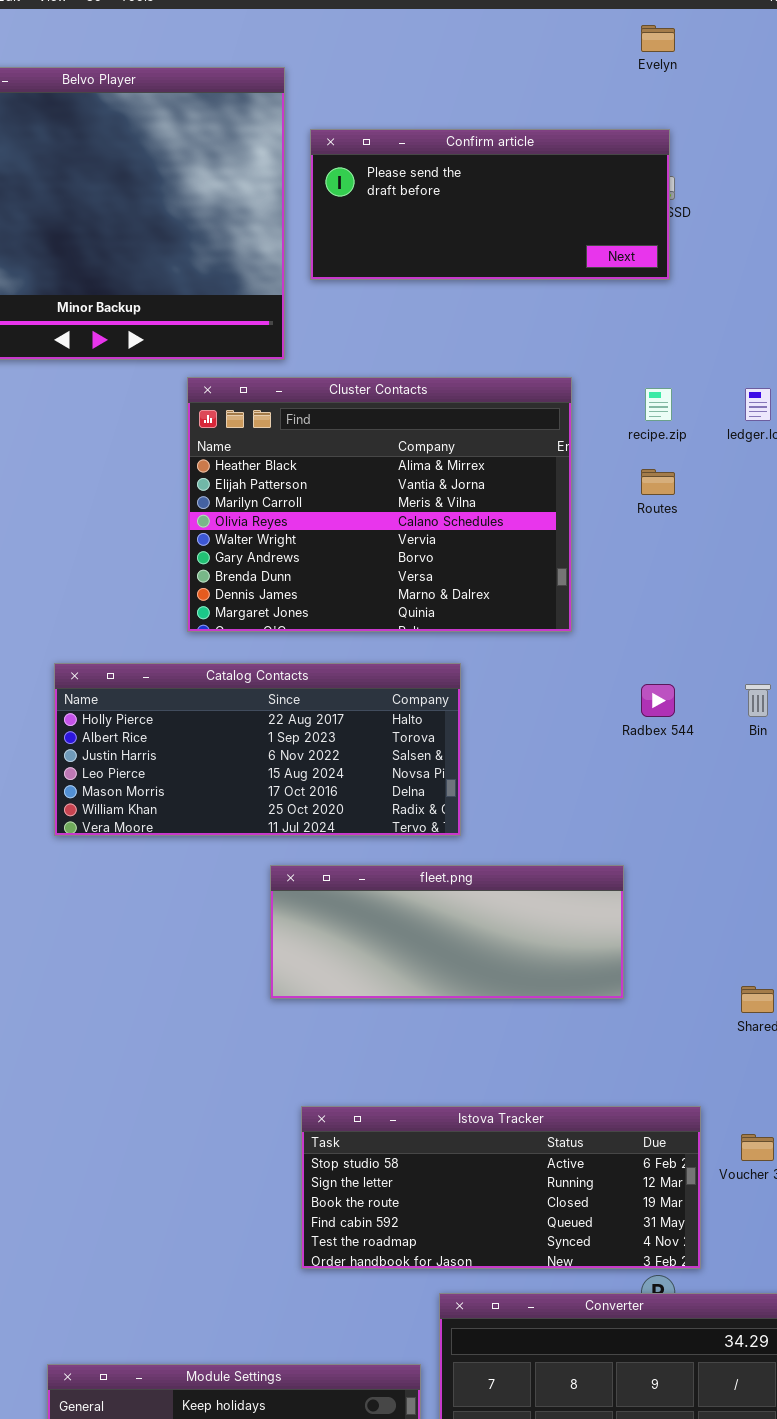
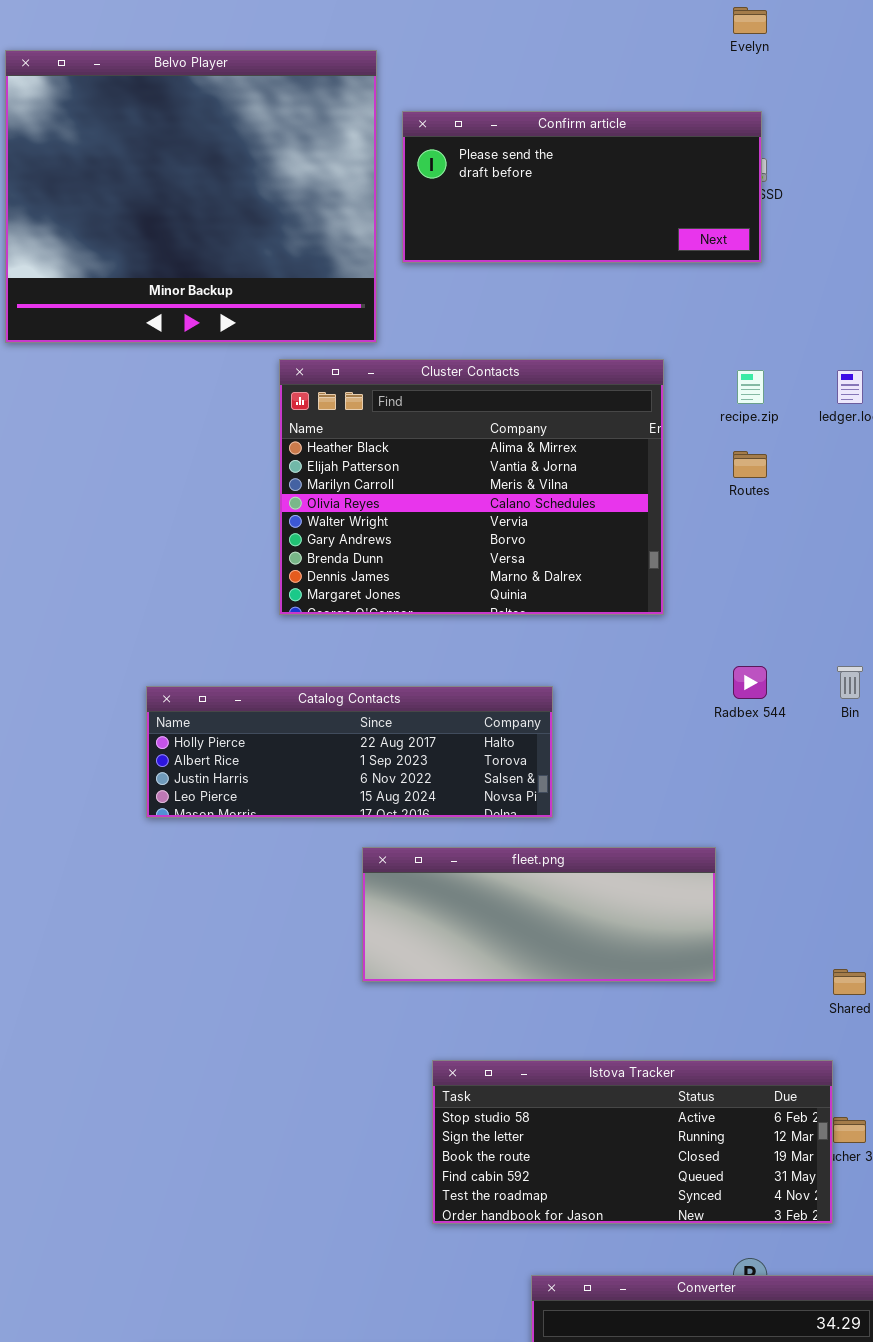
Catalog Contacts: [54,663,461,836] -> [146,686,553,818], resized
Istova Tracker: [301,1106,701,1269] -> [432,1060,833,1224], moved

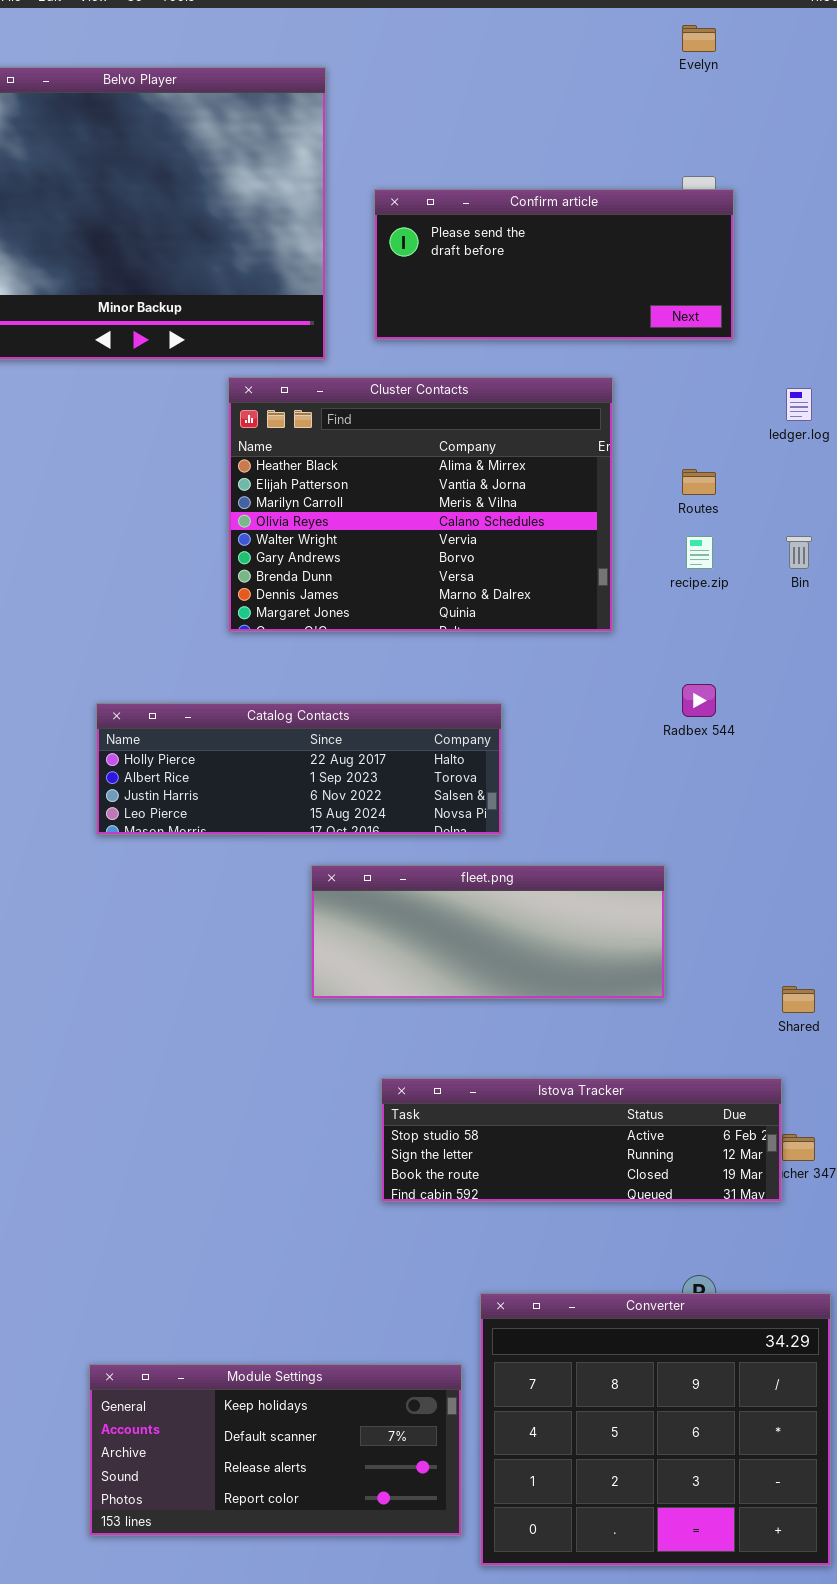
Confirm article: [402,111,762,263] -> [374,189,734,340], moved
recipe.zip: [737,370,764,404] -> [686,536,713,569], moved
Bin: [837,666,863,699] -> [786,536,812,569], moved
Istova Tracker: [432,1060,833,1224] -> [381,1078,782,1202], resized

